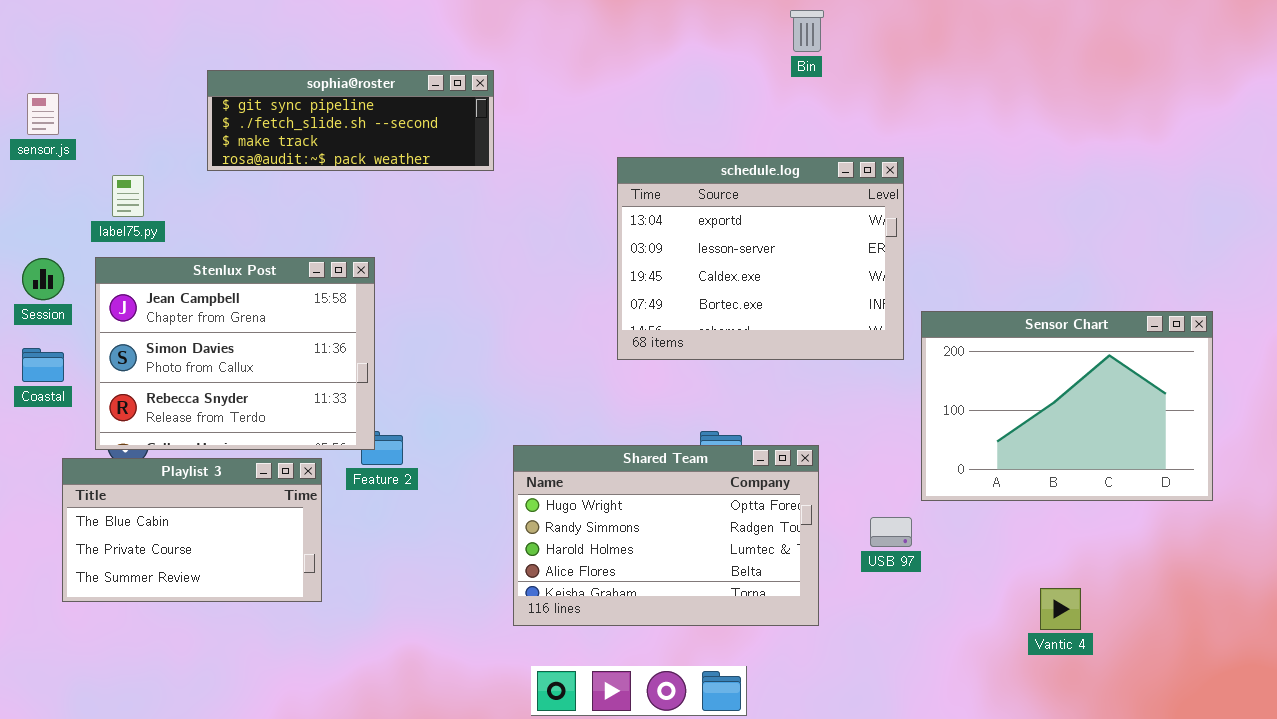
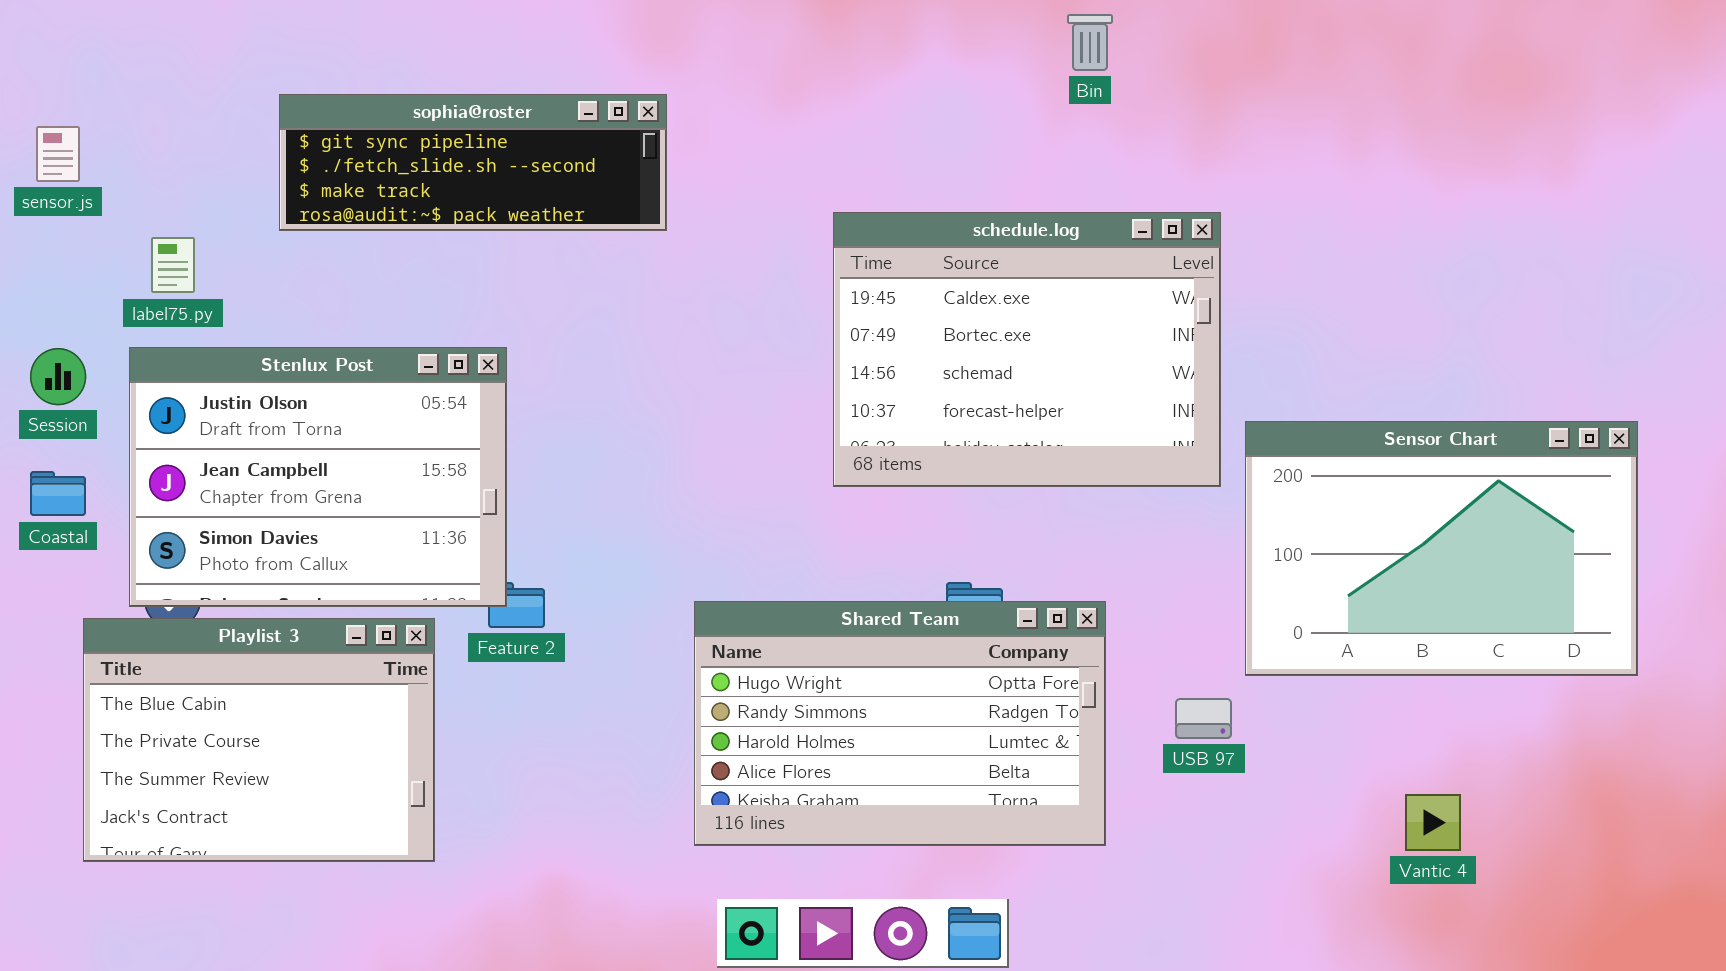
schedule.log: [617,157,904,360] -> [833,212,1221,487], scrolled down 2 rows
Stenlux Post: [95,257,375,450] -> [129,347,507,607], scrolled up 1 row
Playlist 3: [62,458,322,602] -> [83,618,435,862], resized

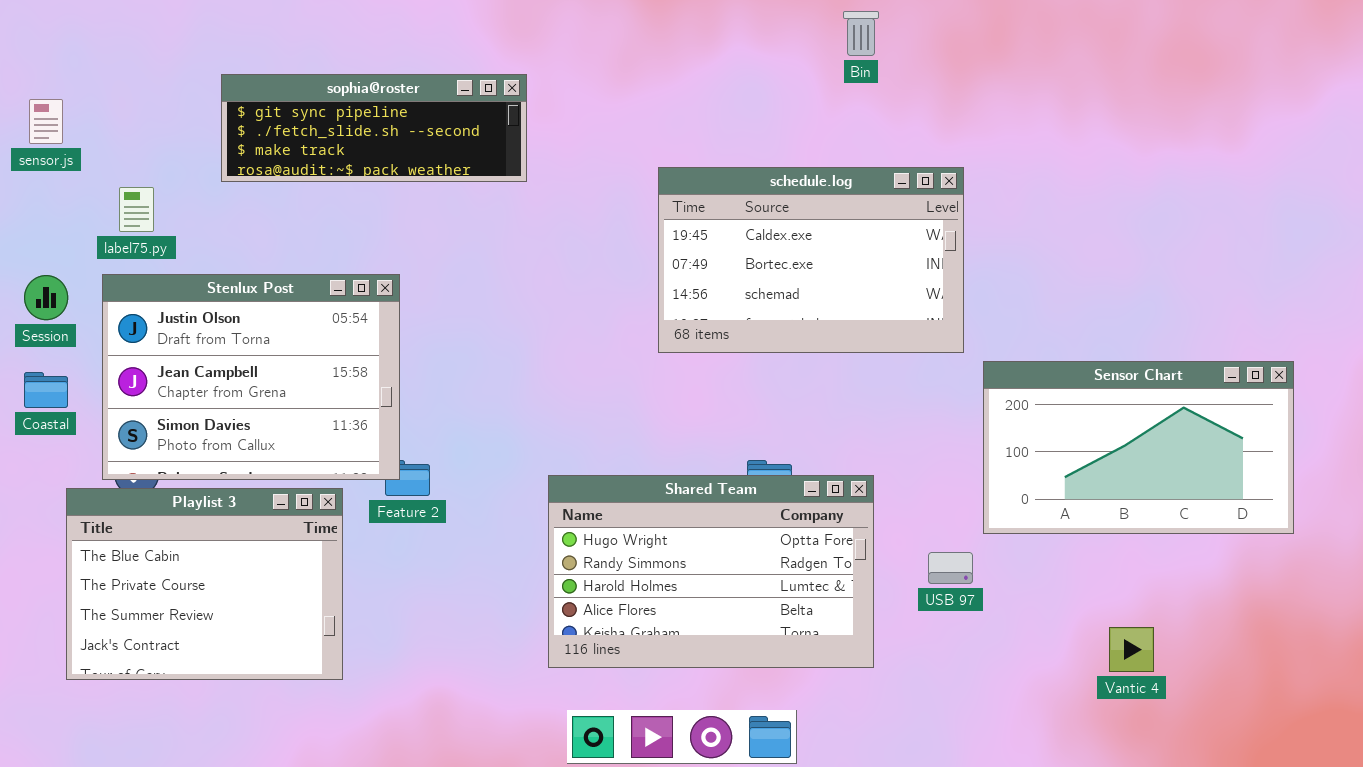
schedule.log: [833,212,1221,487] -> [658,167,964,353], resized
Sensor Chart: [1245,421,1638,676] -> [983,361,1294,534], resized

